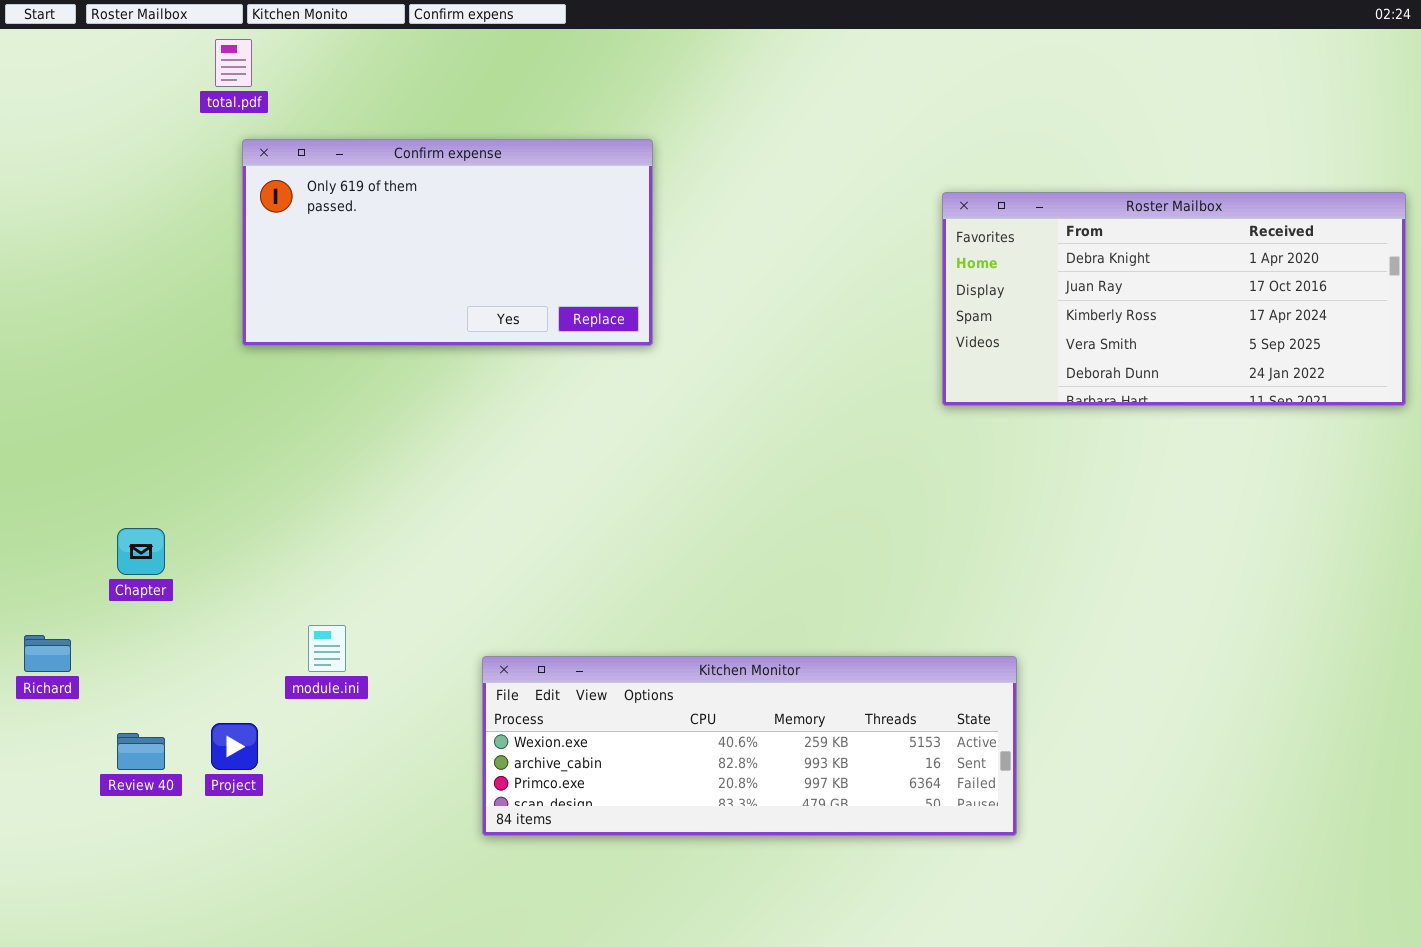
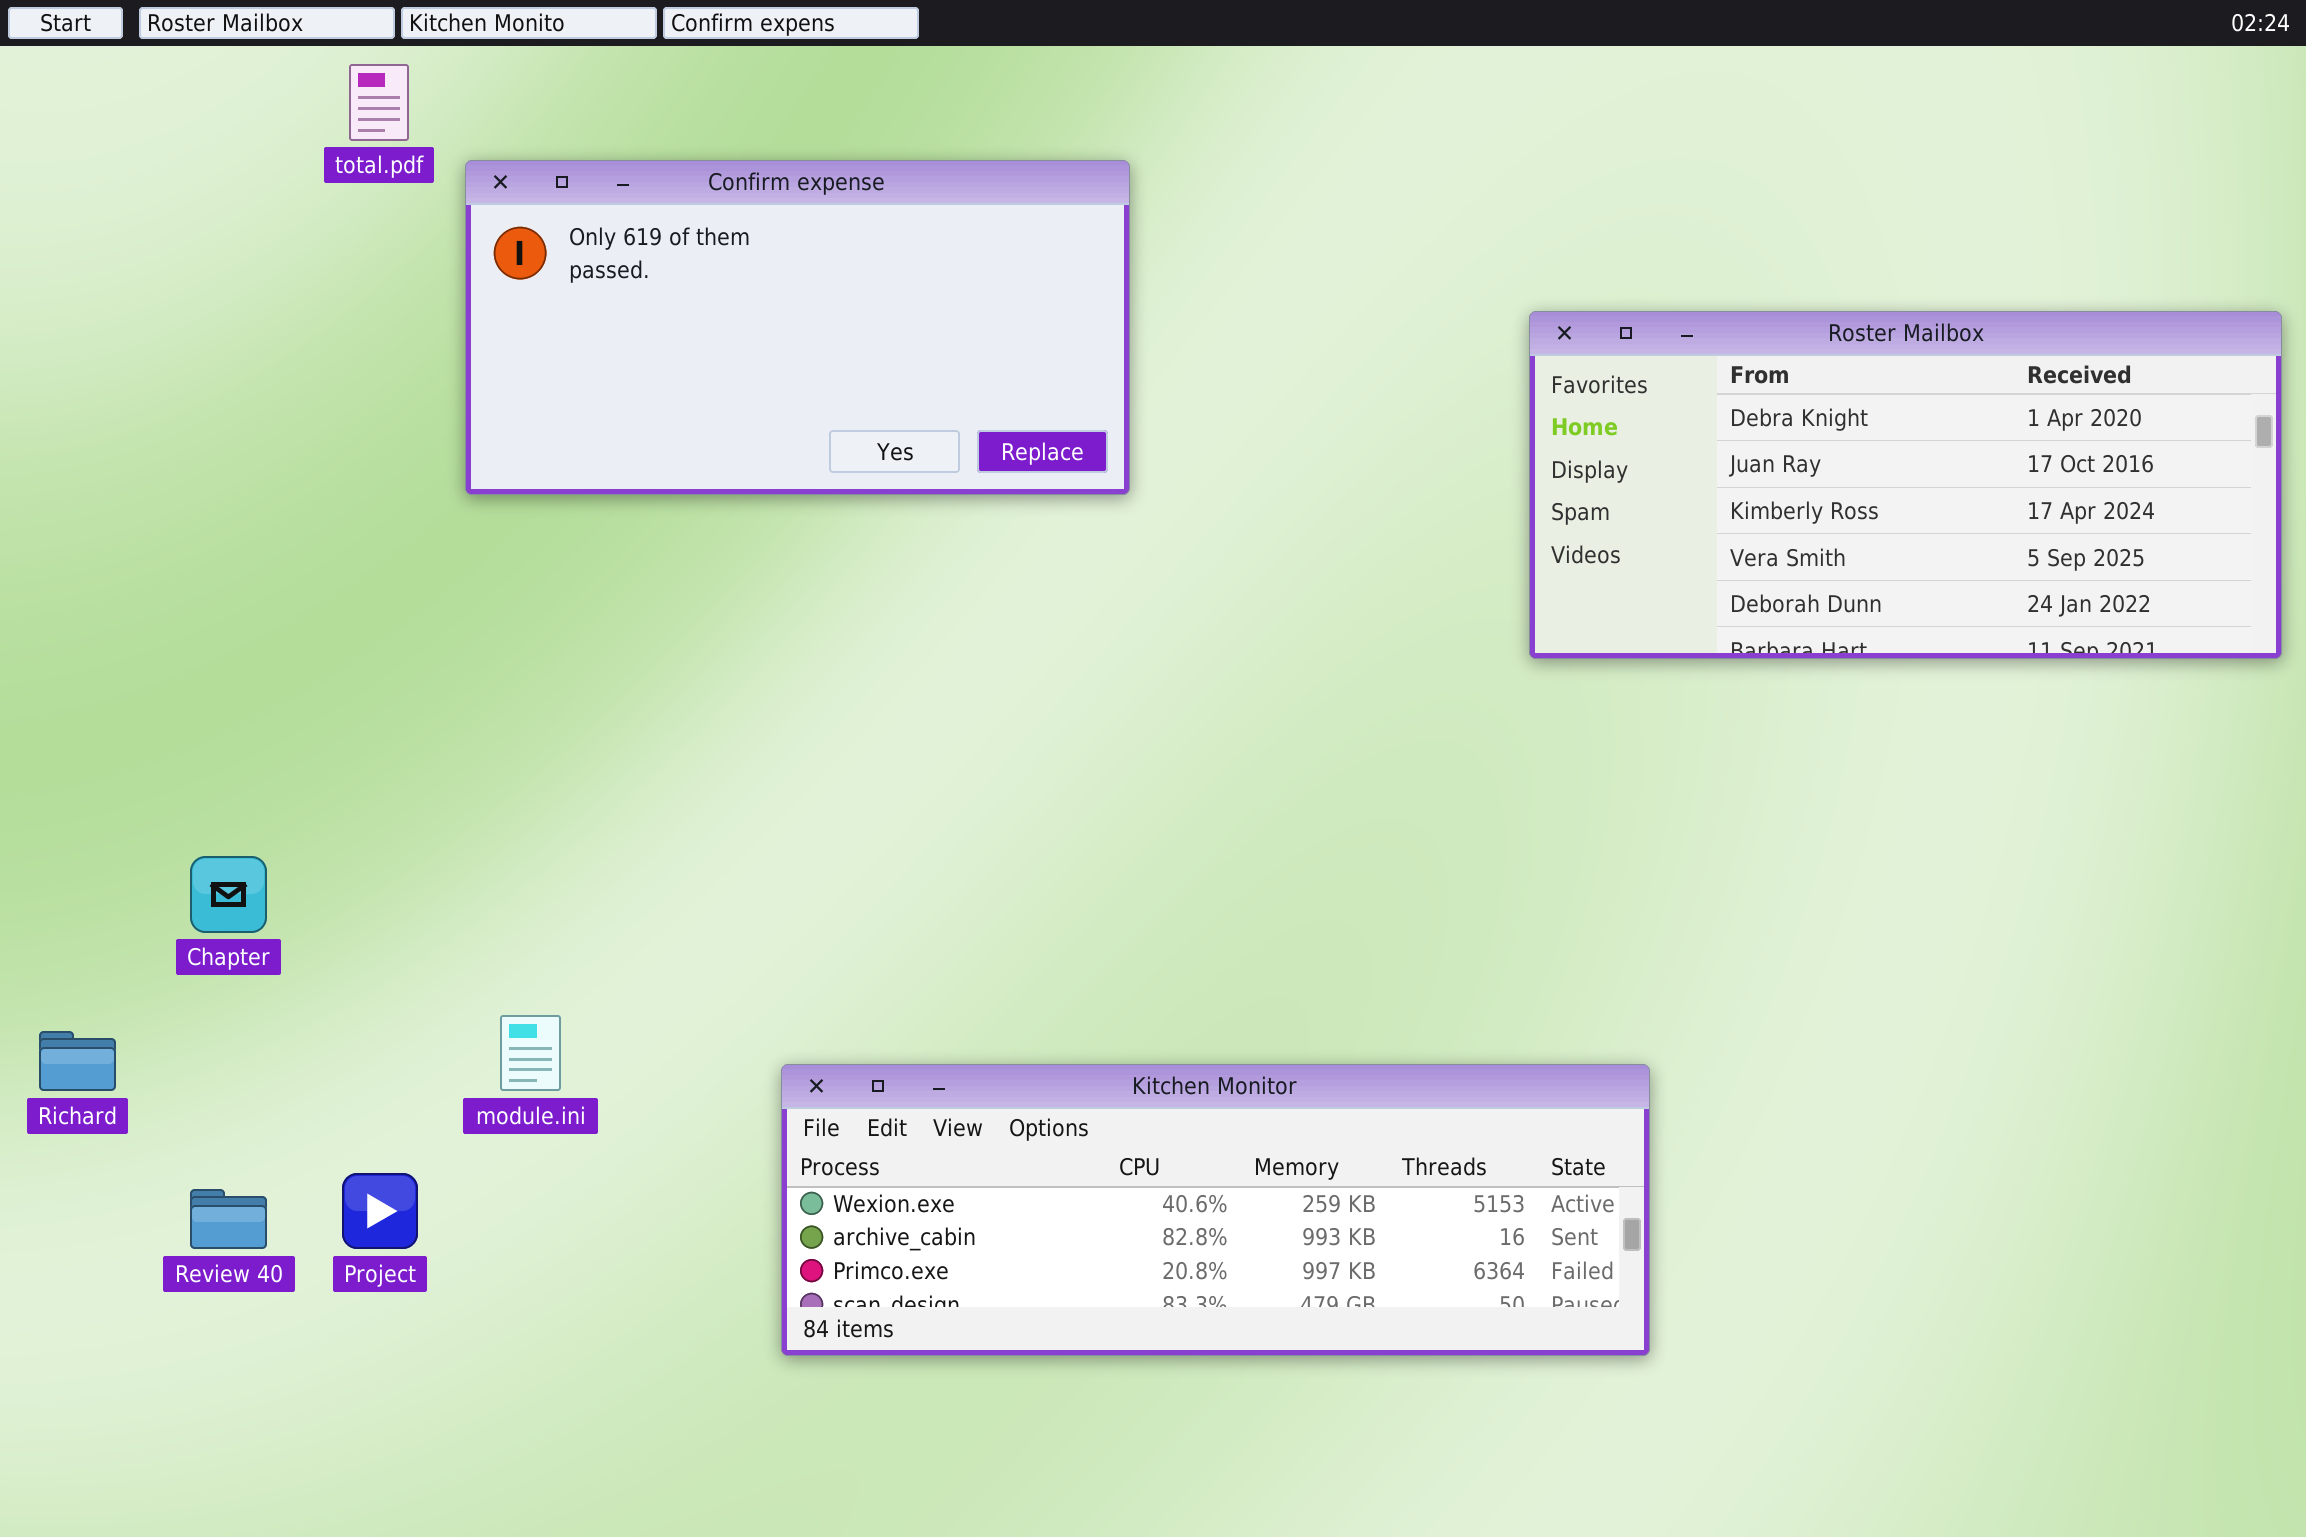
Confirm expense: [242,139,653,346] -> [465,160,1130,495], moved

